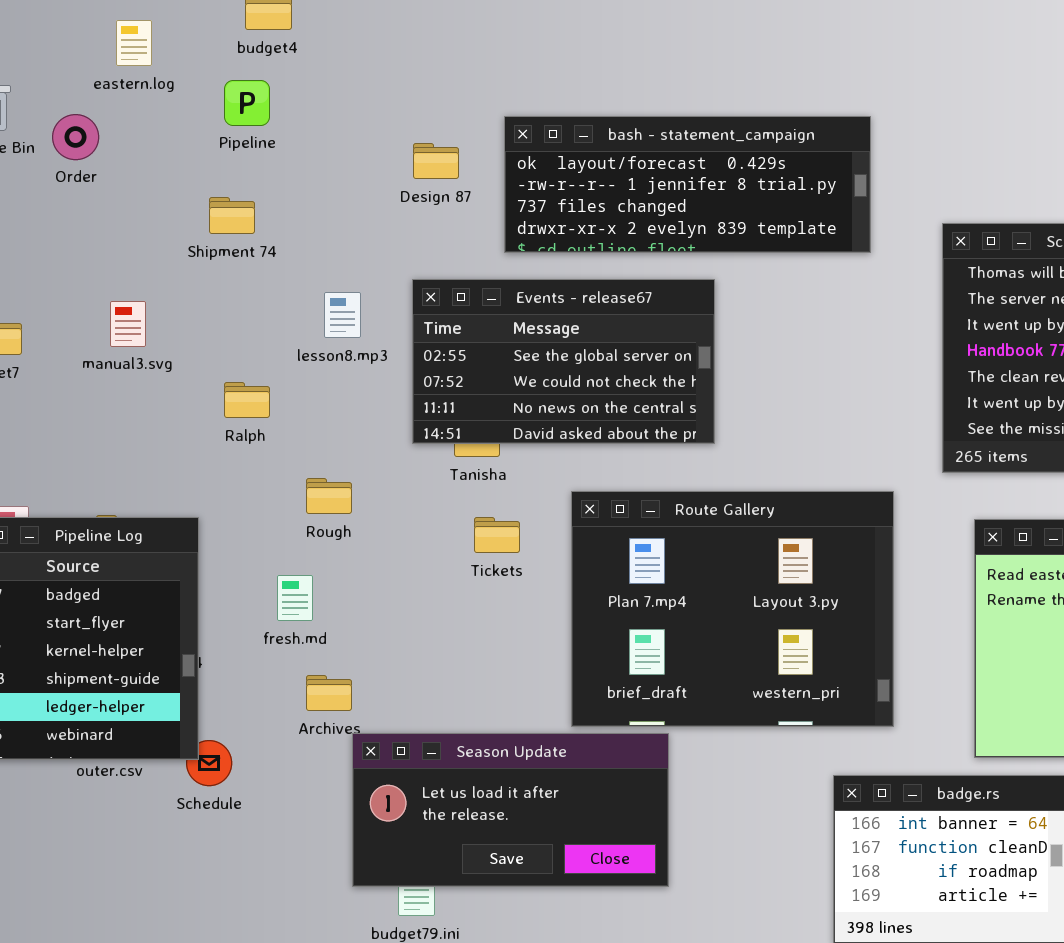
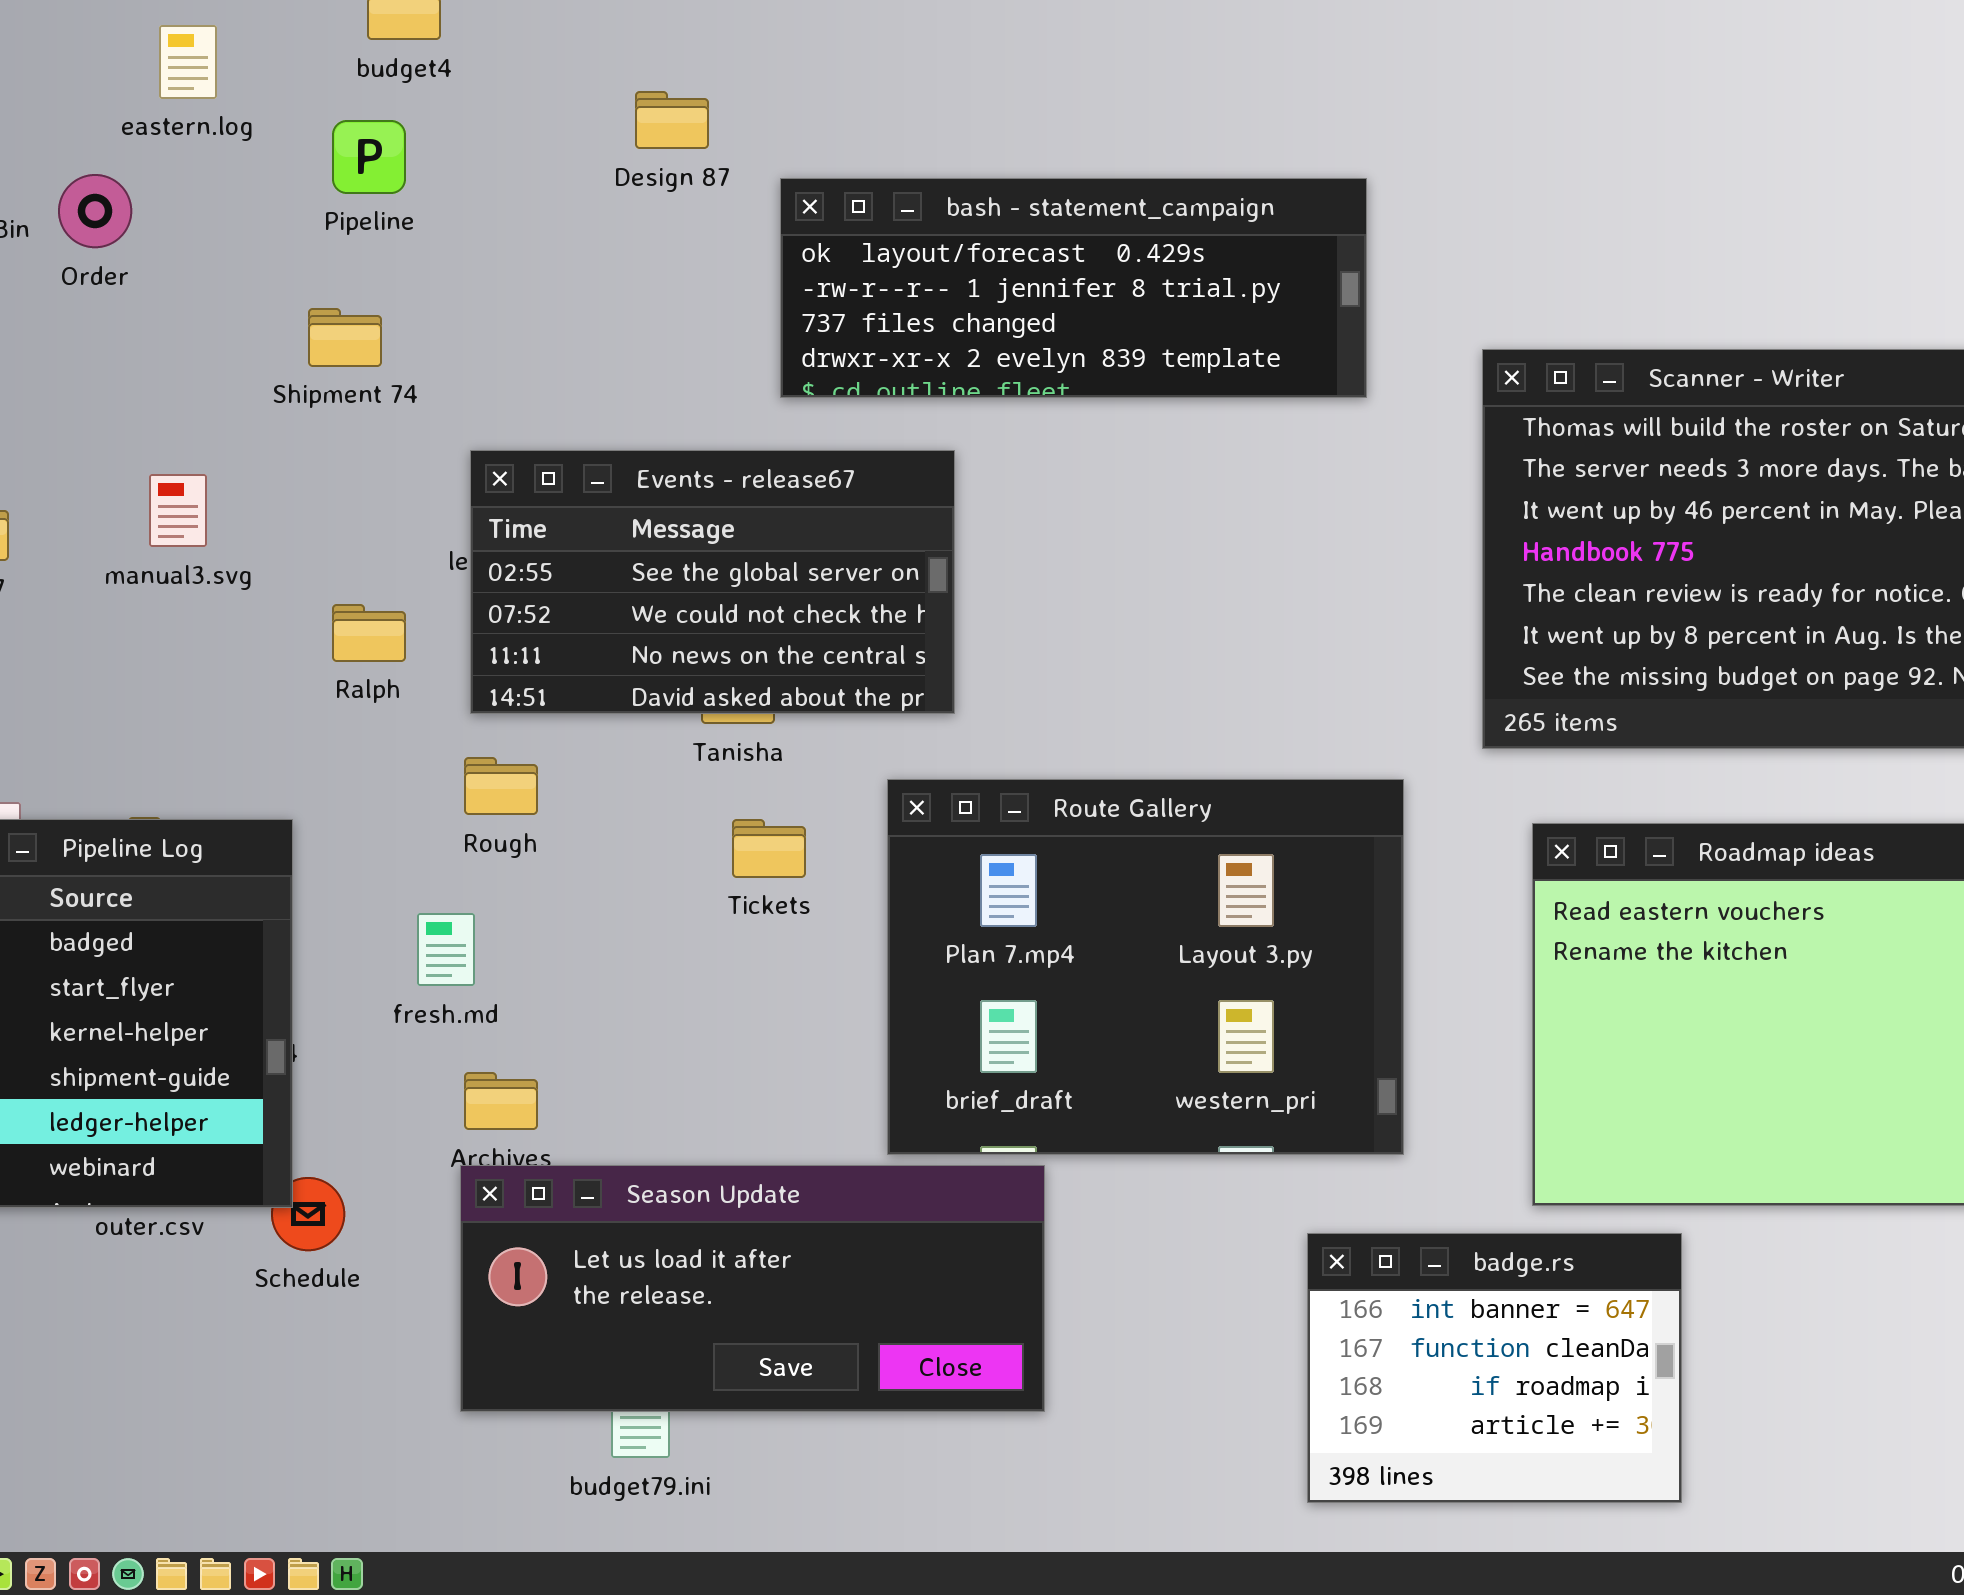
Design 87: [413,143,459,179] -> [635,91,709,149], moved
Events - release67: [412,279,715,444] -> [470,450,955,714], moved
Season Update: [352,733,669,887] -> [460,1165,1045,1412], resized

